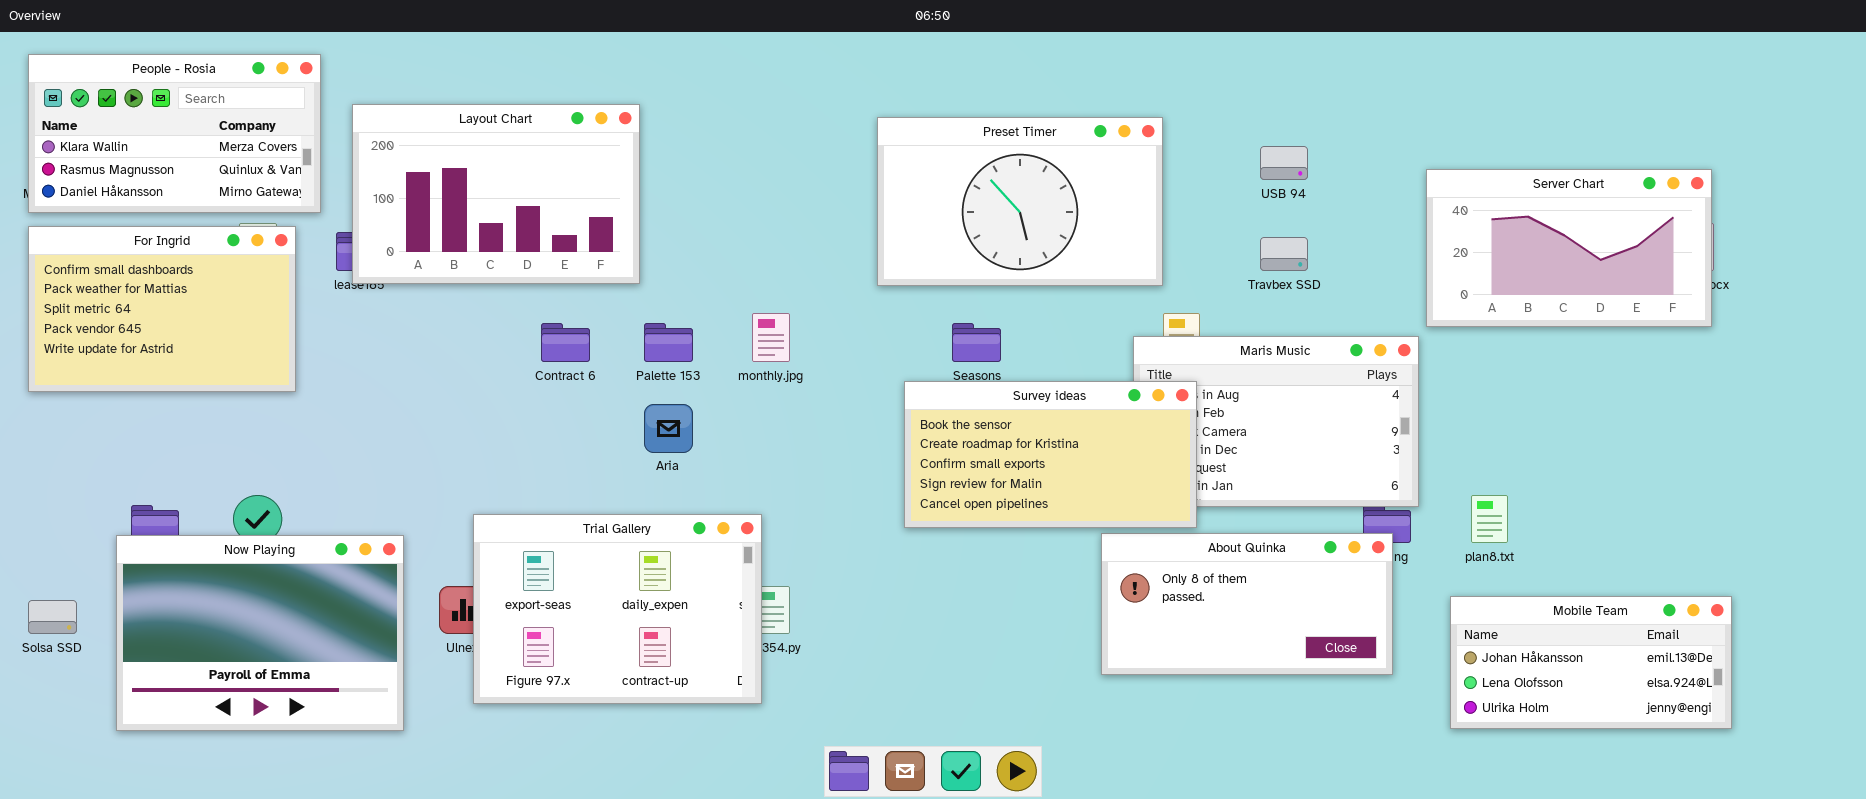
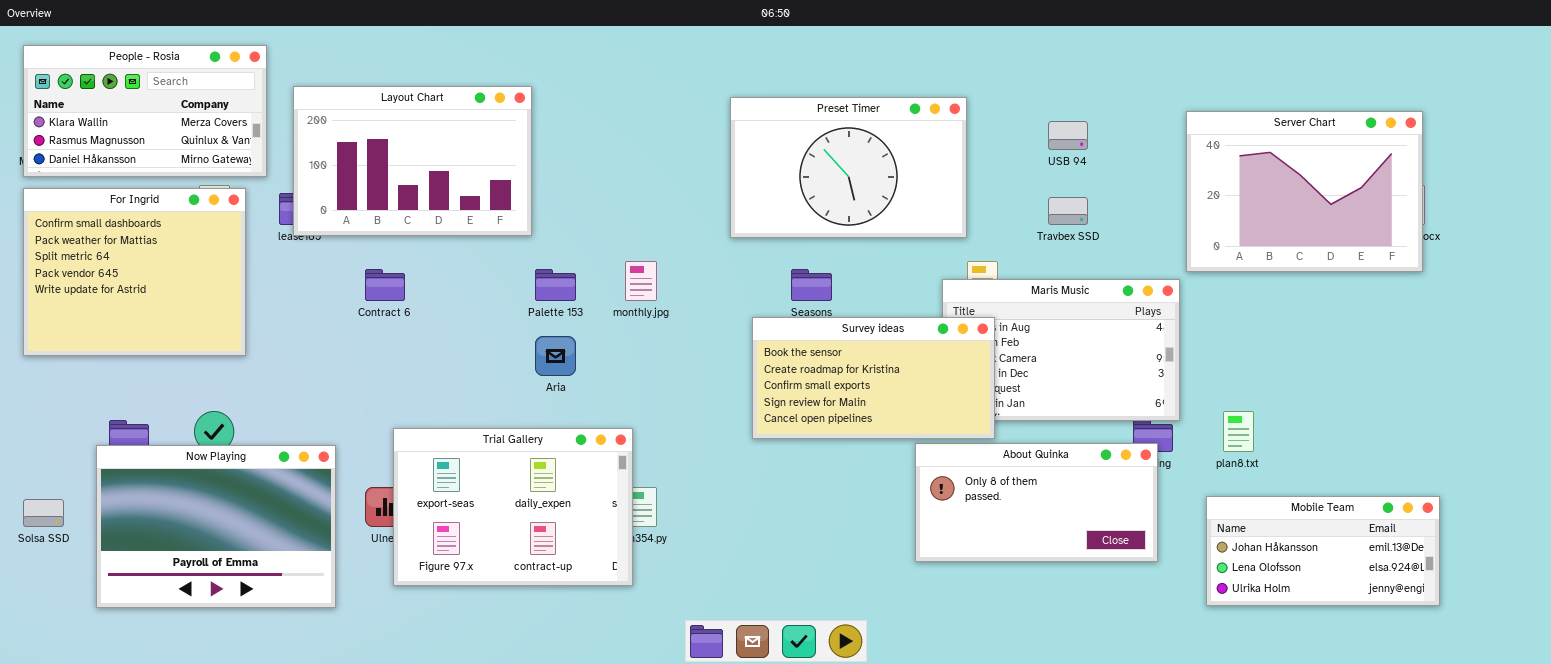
Server Chart: [1426,169,1712,327] -> [1186,111,1423,272], resized
For Ingrid: [28,226,296,392] -> [23,188,246,356], resized
Contract 6: [541,323,590,362] -> [365,269,405,301], moved

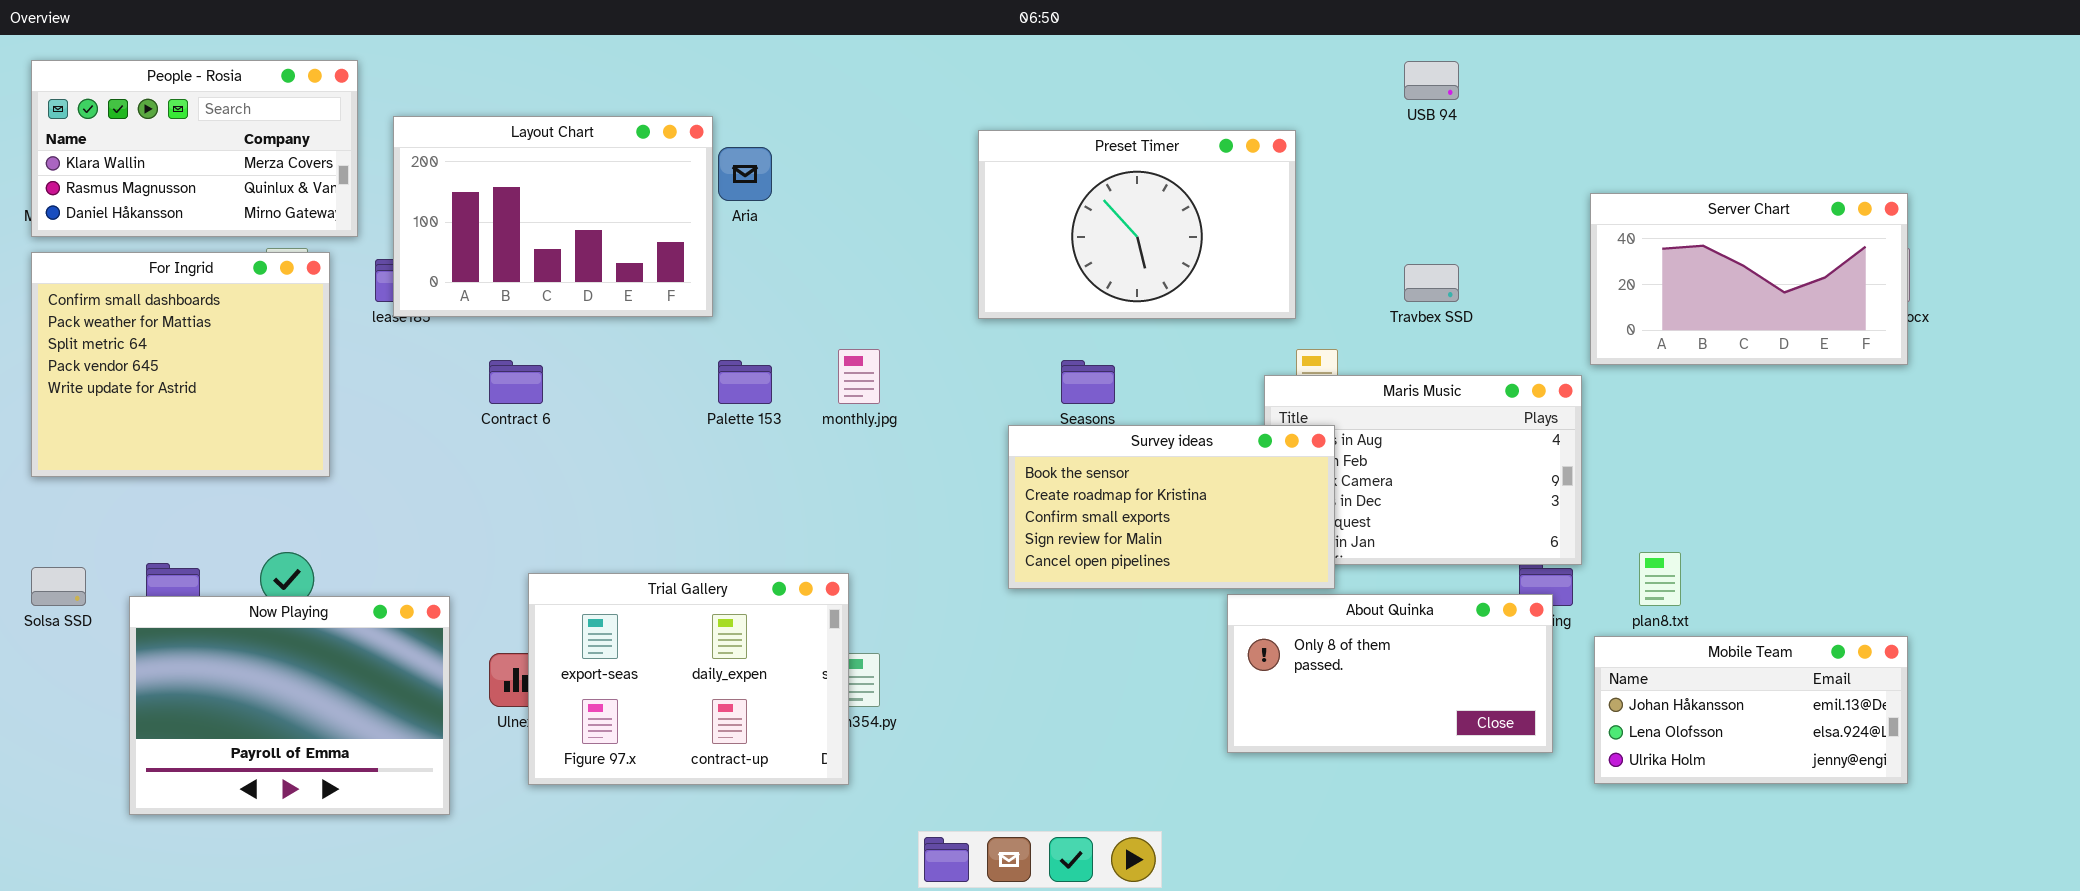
Server Chart: [1186,111,1423,272] -> [1590,193,1908,365], resized
USB 94: [1048,121,1088,150] -> [1404,61,1459,100], moved
Aria: [535,336,576,376] -> [718,147,772,201], moved
Mobile Team: [1206,496,1440,606] -> [1594,636,1908,784], moved
Solsa SSD: [23,499,64,527] -> [31,567,86,606], moved

